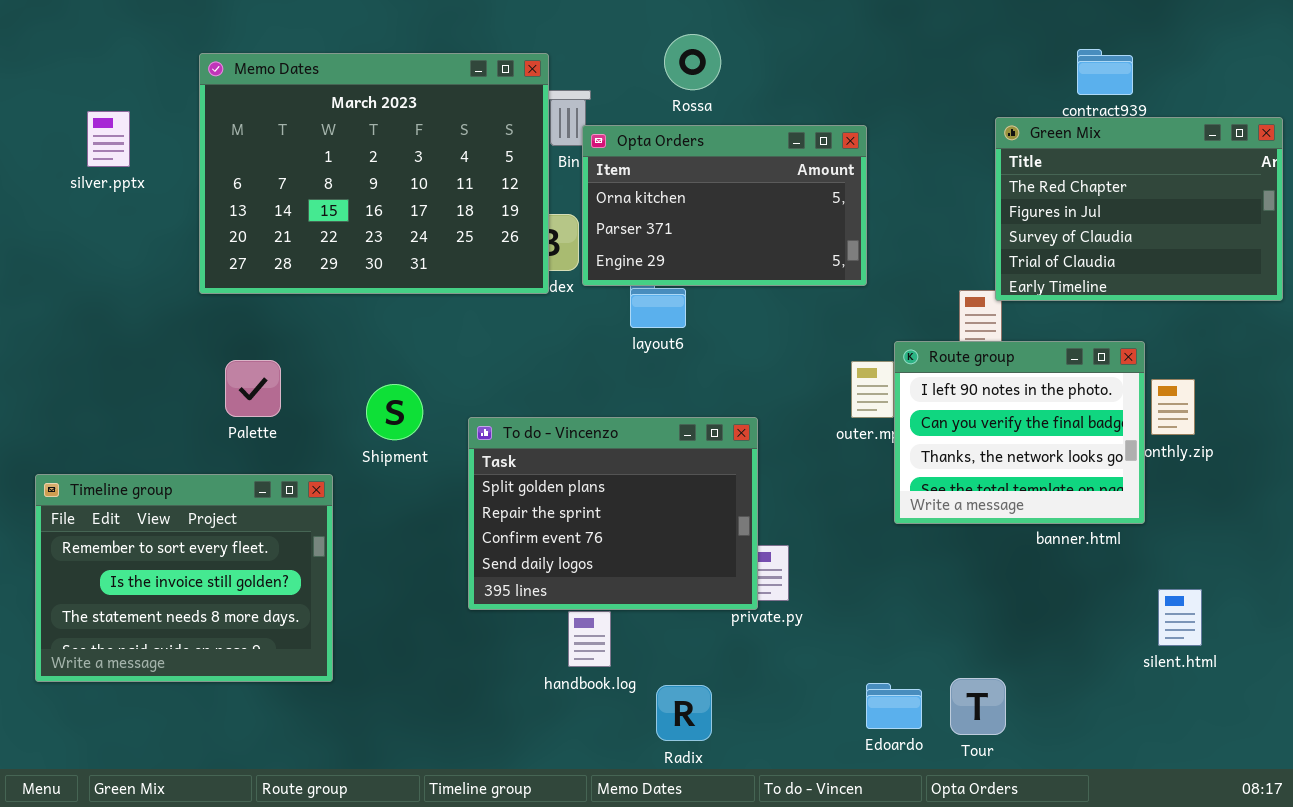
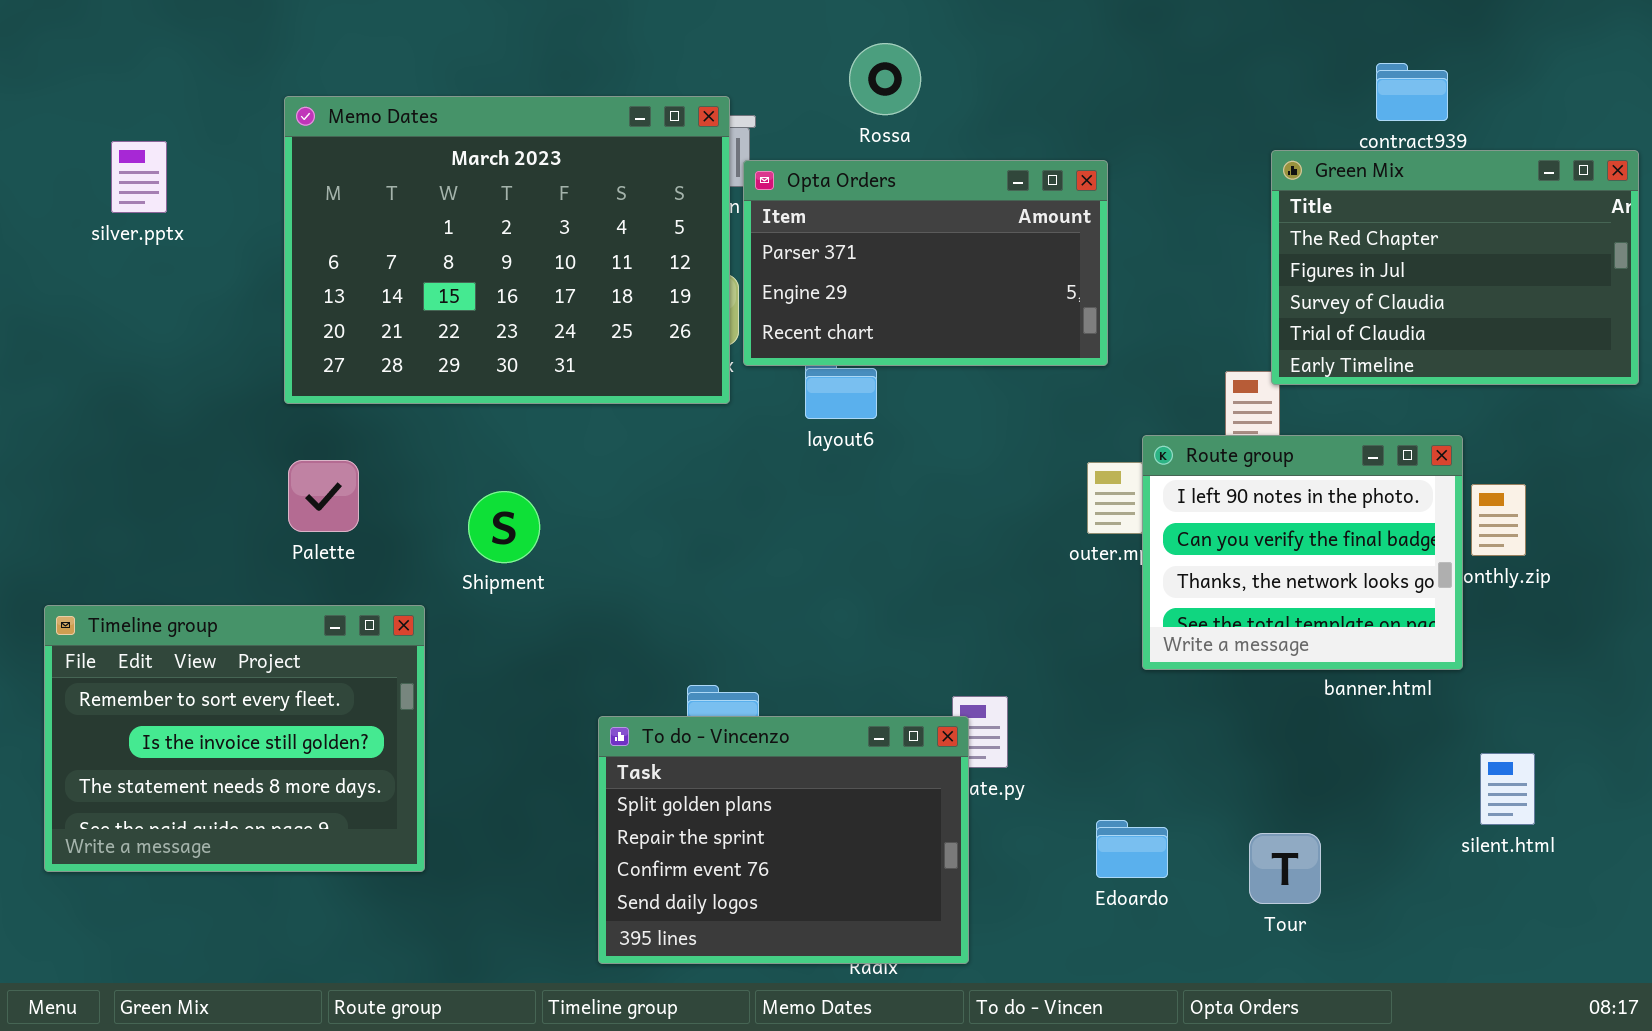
Memo Dates: [199,53,549,294] -> [284,96,730,404], moved
Opta Orders: [582,125,867,286] -> [743,160,1108,366], scrolled down 1 row
To do - Vincenzo: [468,417,758,610] -> [598,716,969,964], moved
Tour: [950,678,1006,735] -> [1249,833,1321,904], moved
Edoardo: [866,683,922,729] -> [1096,820,1168,878], moved

